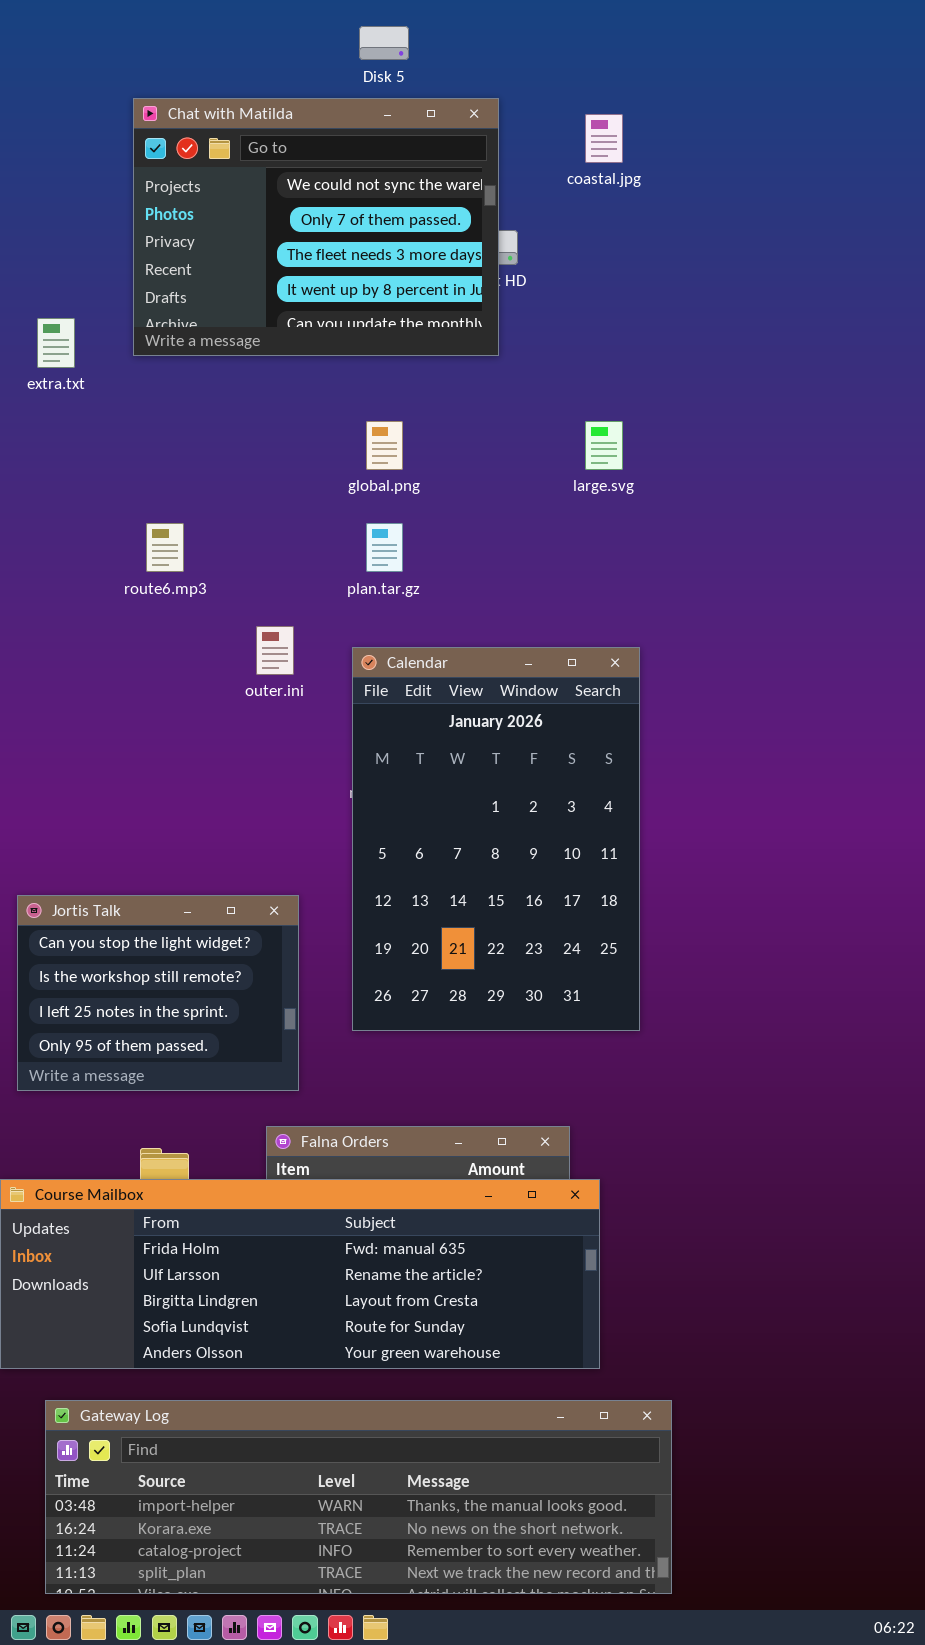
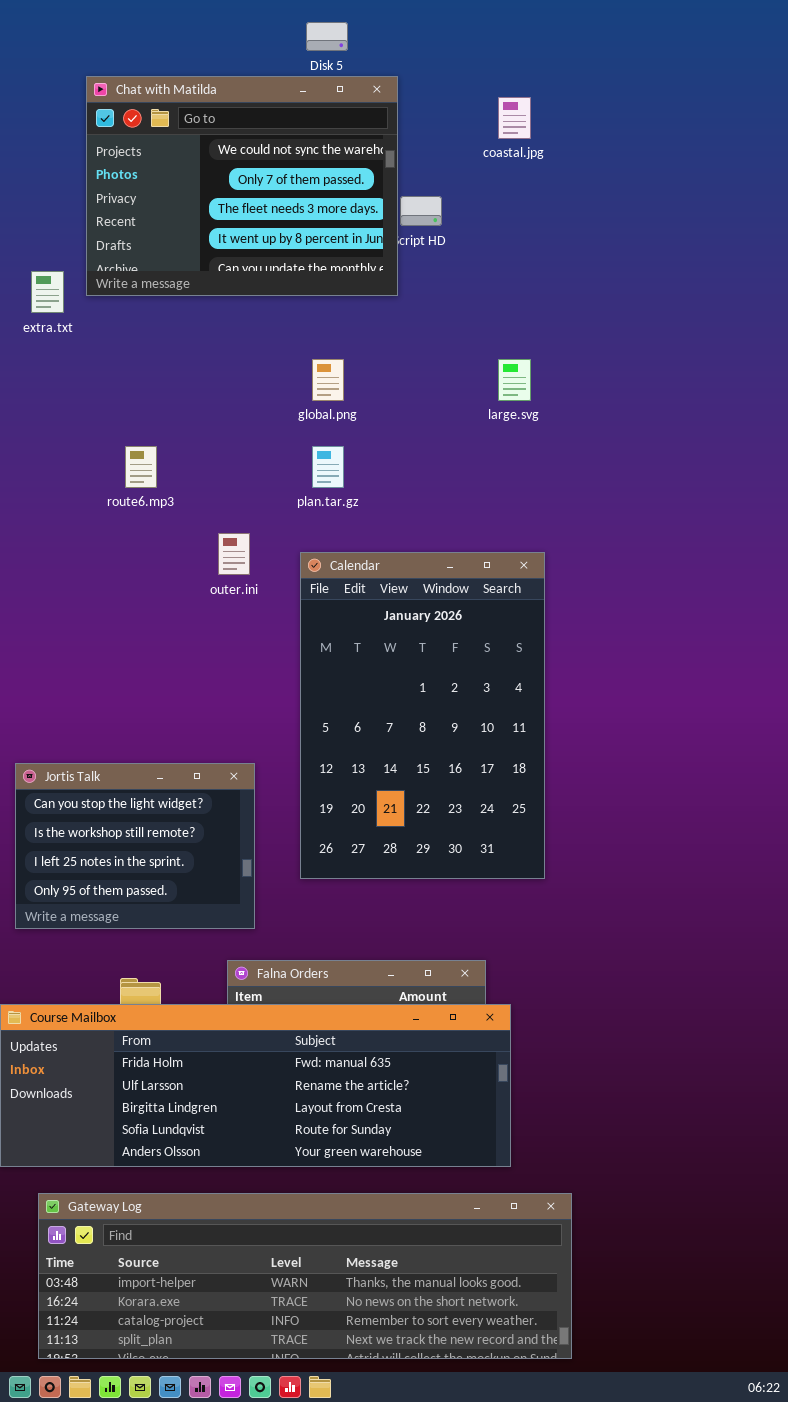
Chat with Matilda: [133,98,499,356] -> [86,76,398,296], moved

